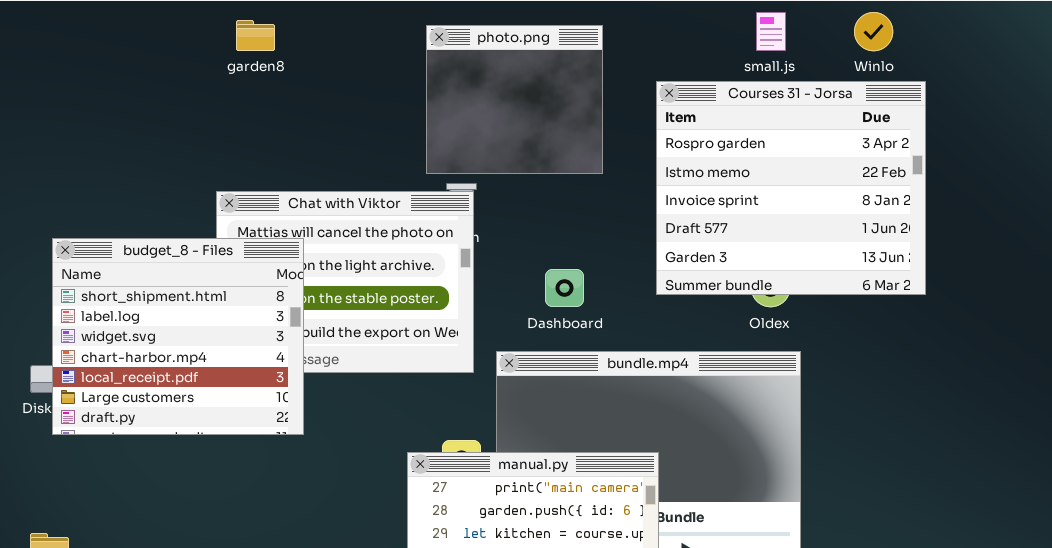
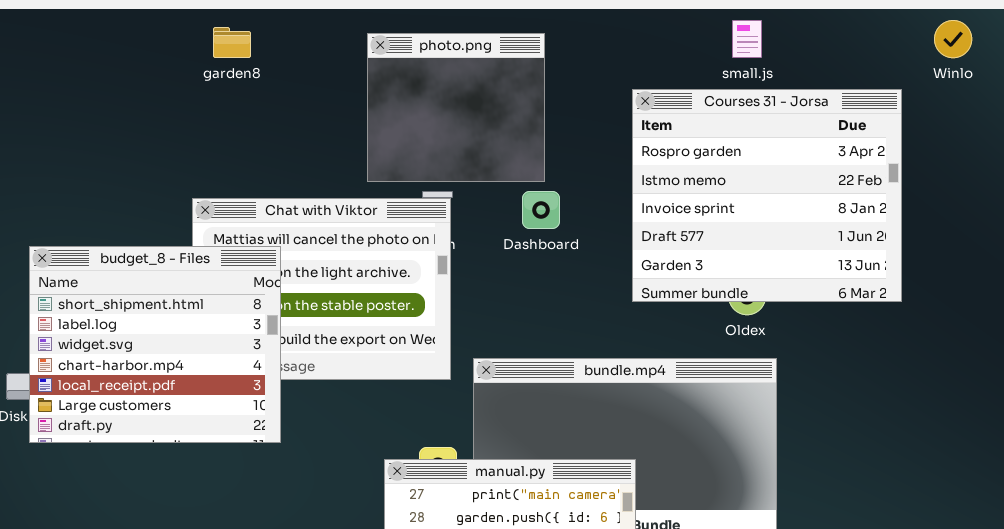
Winlo: [854,12,893,51] -> [934,20,972,58], moved
photo.png: [426,25,603,174] -> [367,33,545,182], moved
Dashboard: [545,269,584,307] -> [522,191,560,229], moved

